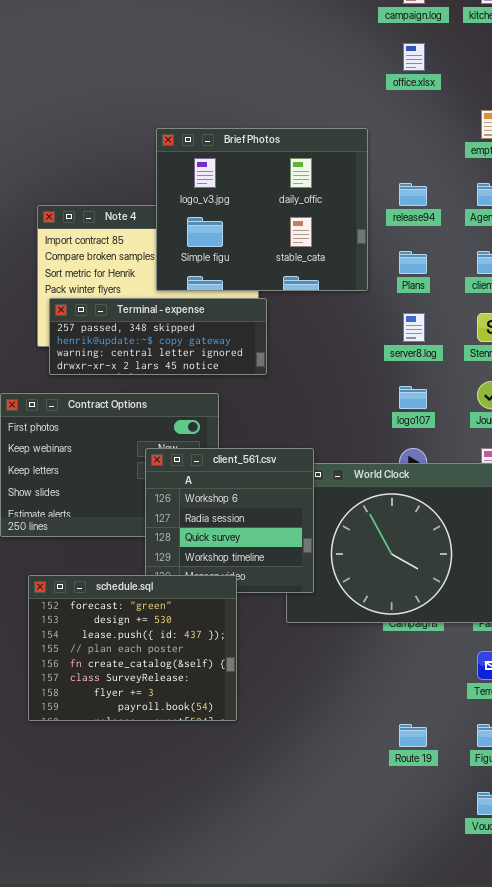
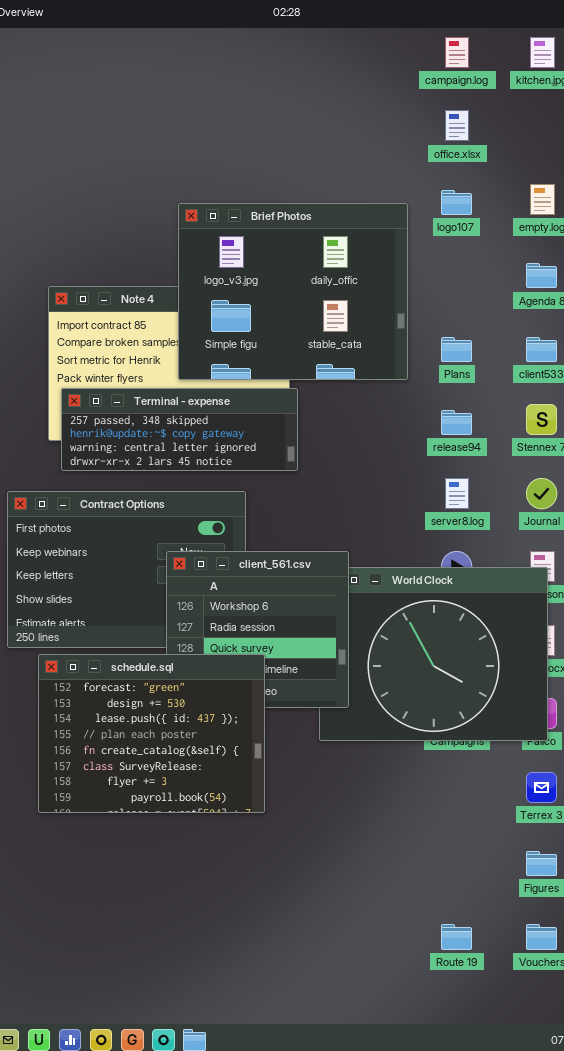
release94: [399,183,427,206] -> [441,410,472,435], moved
server8.log: [403,313,425,342] -> [445,478,469,509], moved
logo107: [399,386,427,409] -> [441,190,472,215], moved
schedule.sql: [28,575,237,721] -> [38,654,265,813], moved
Route 19: [399,724,427,747] -> [441,924,472,950], moved

